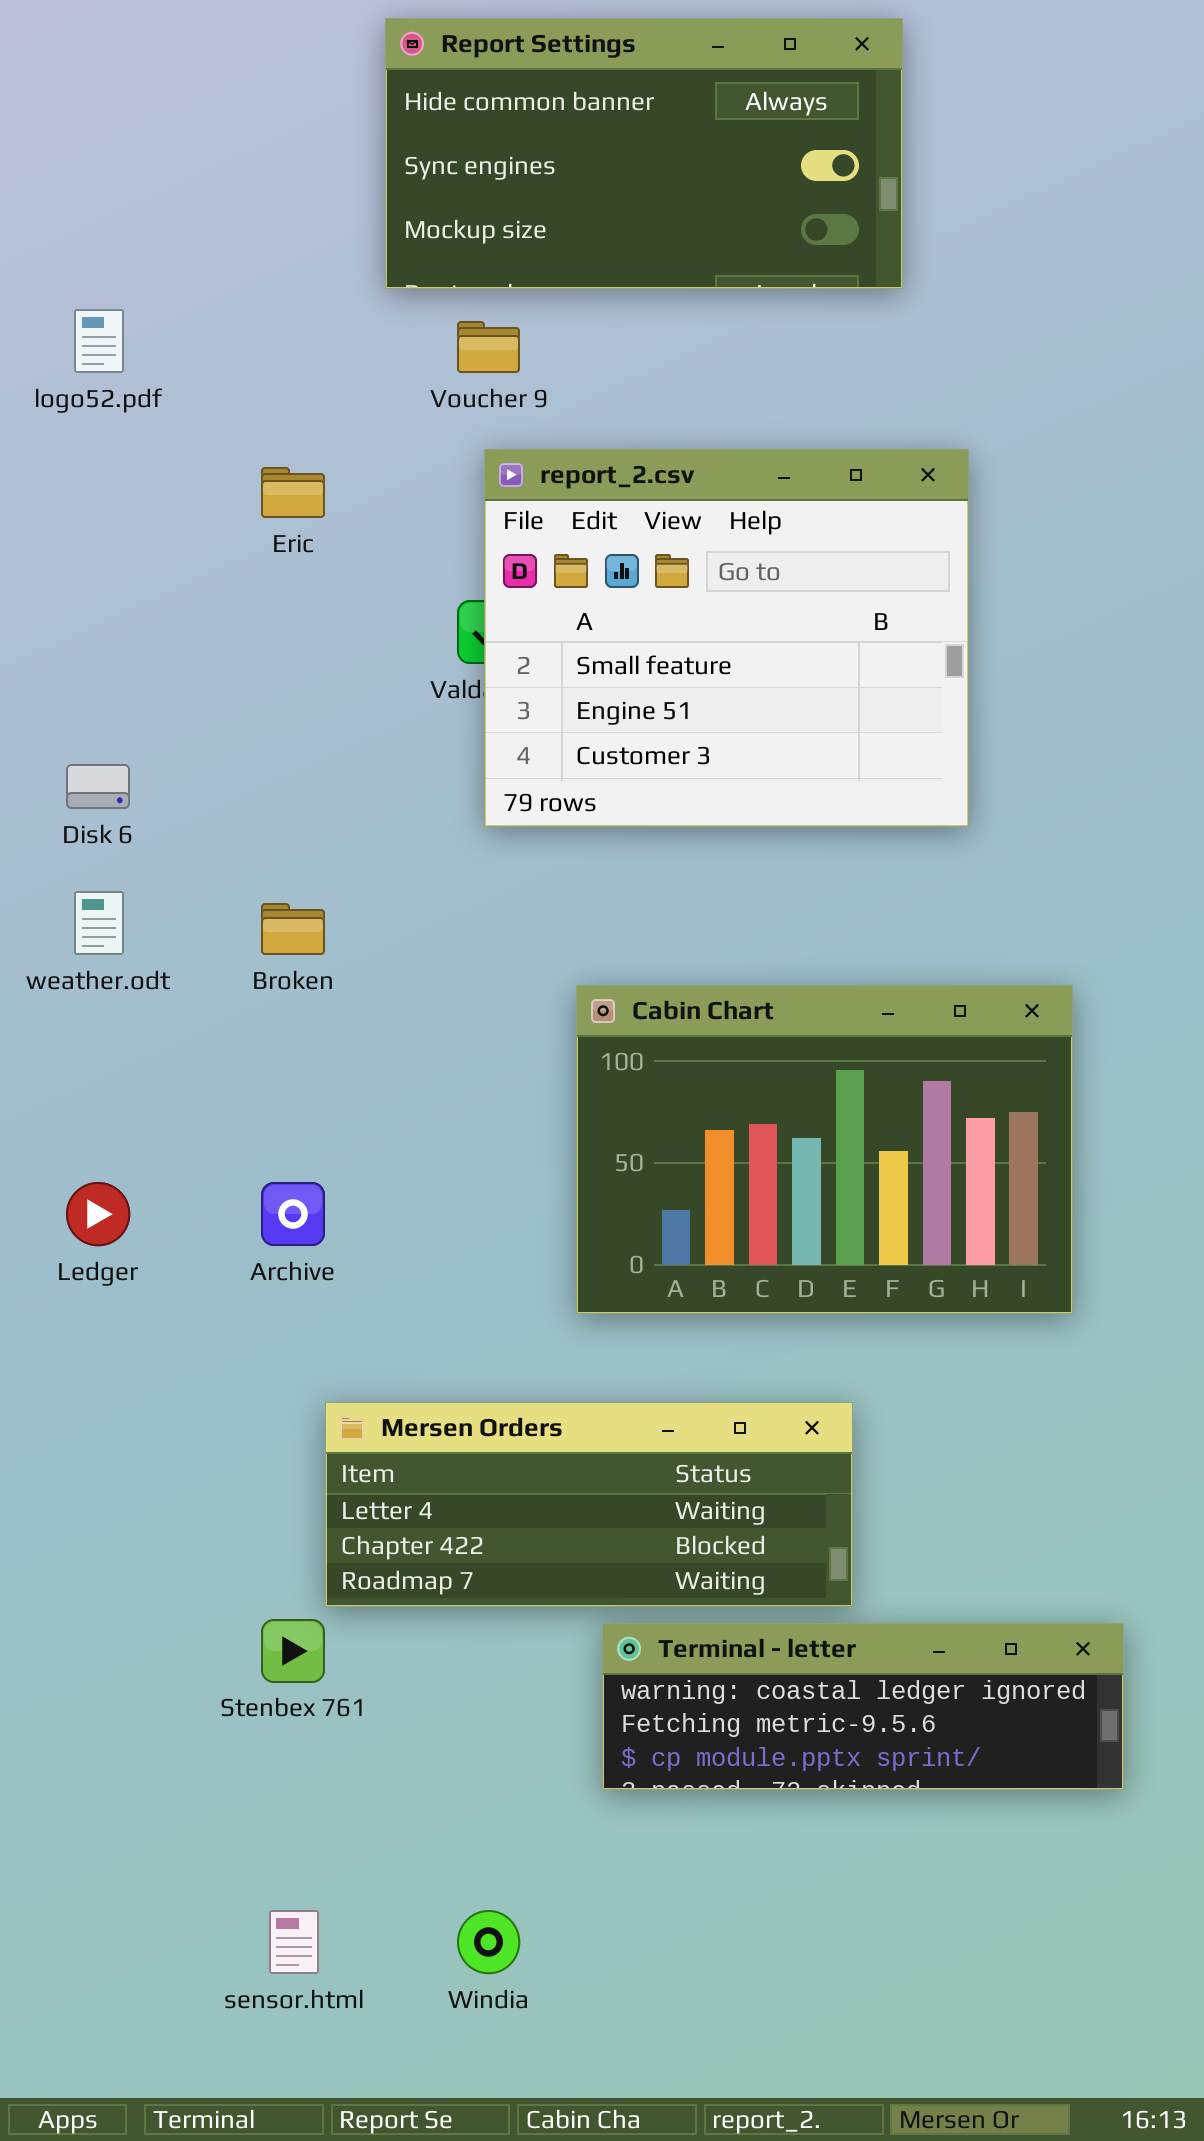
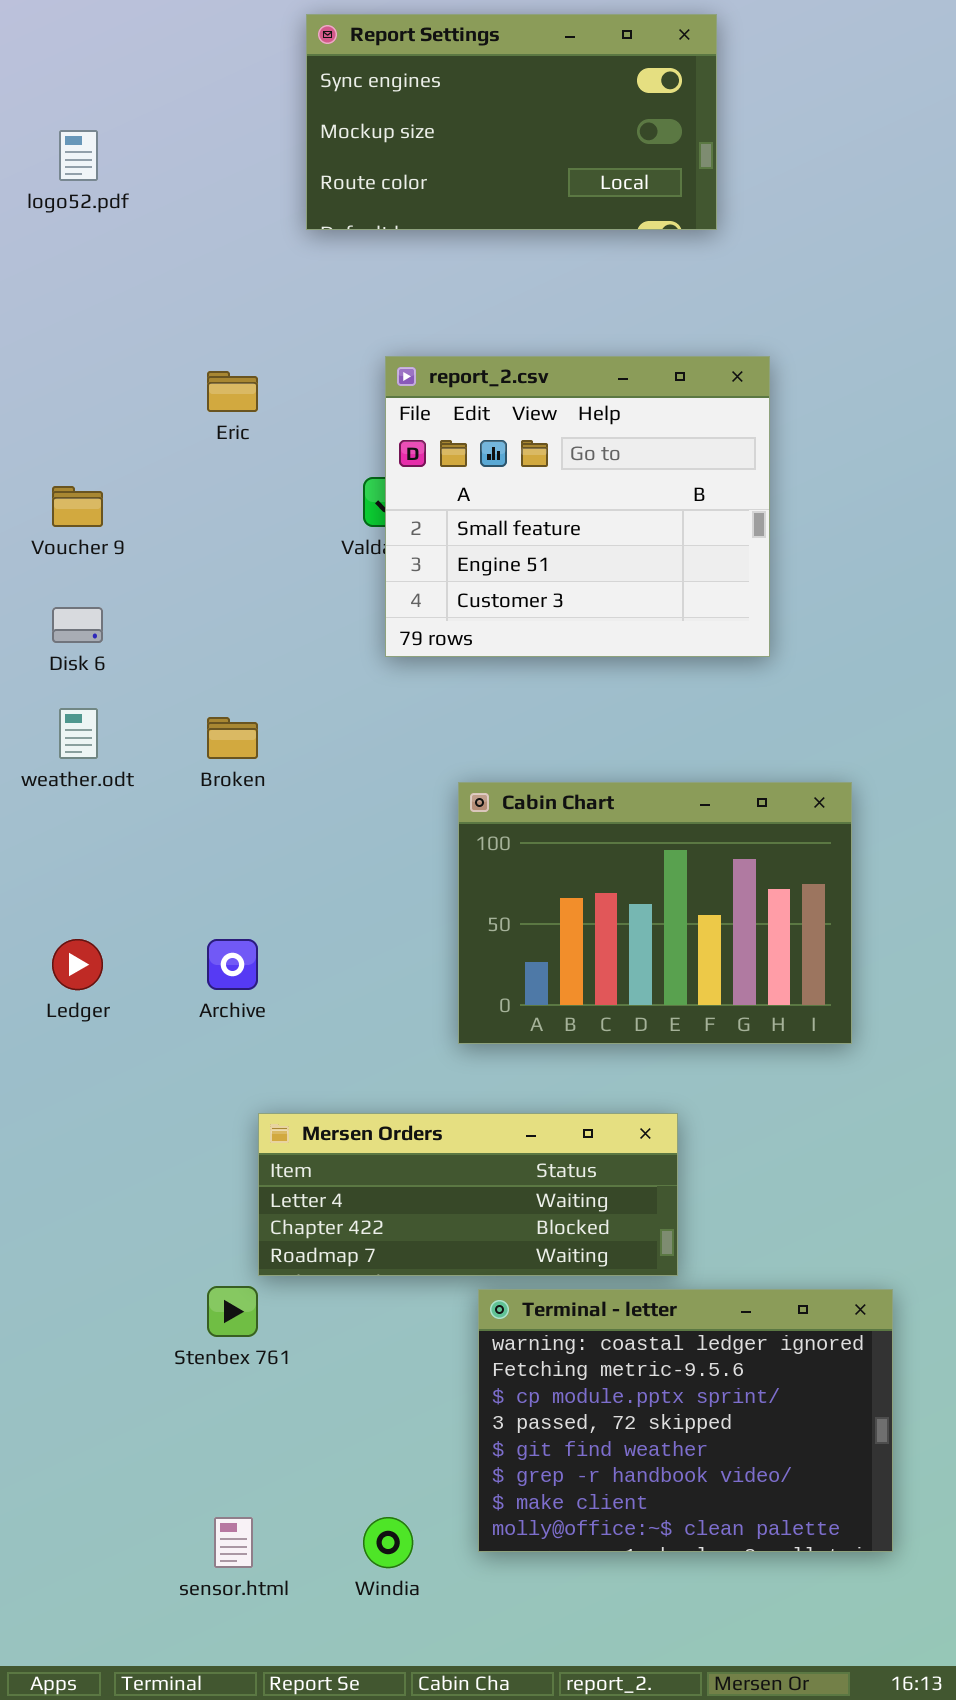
Report Settings: [385,18,903,289] -> [306,14,717,230], scrolled down 1 row
logo52.pdf: [74,309,124,373] -> [59,130,98,181], moved
Voucher 9: [457,321,520,373] -> [52,486,103,527], moved
Terminal - letter: [602,1623,1124,1790] -> [478,1289,893,1552], resized

